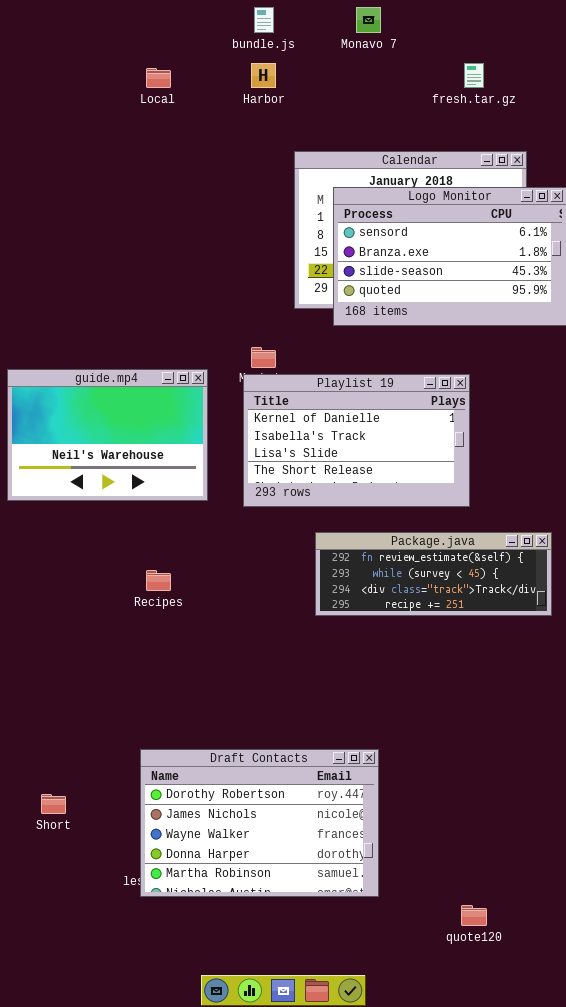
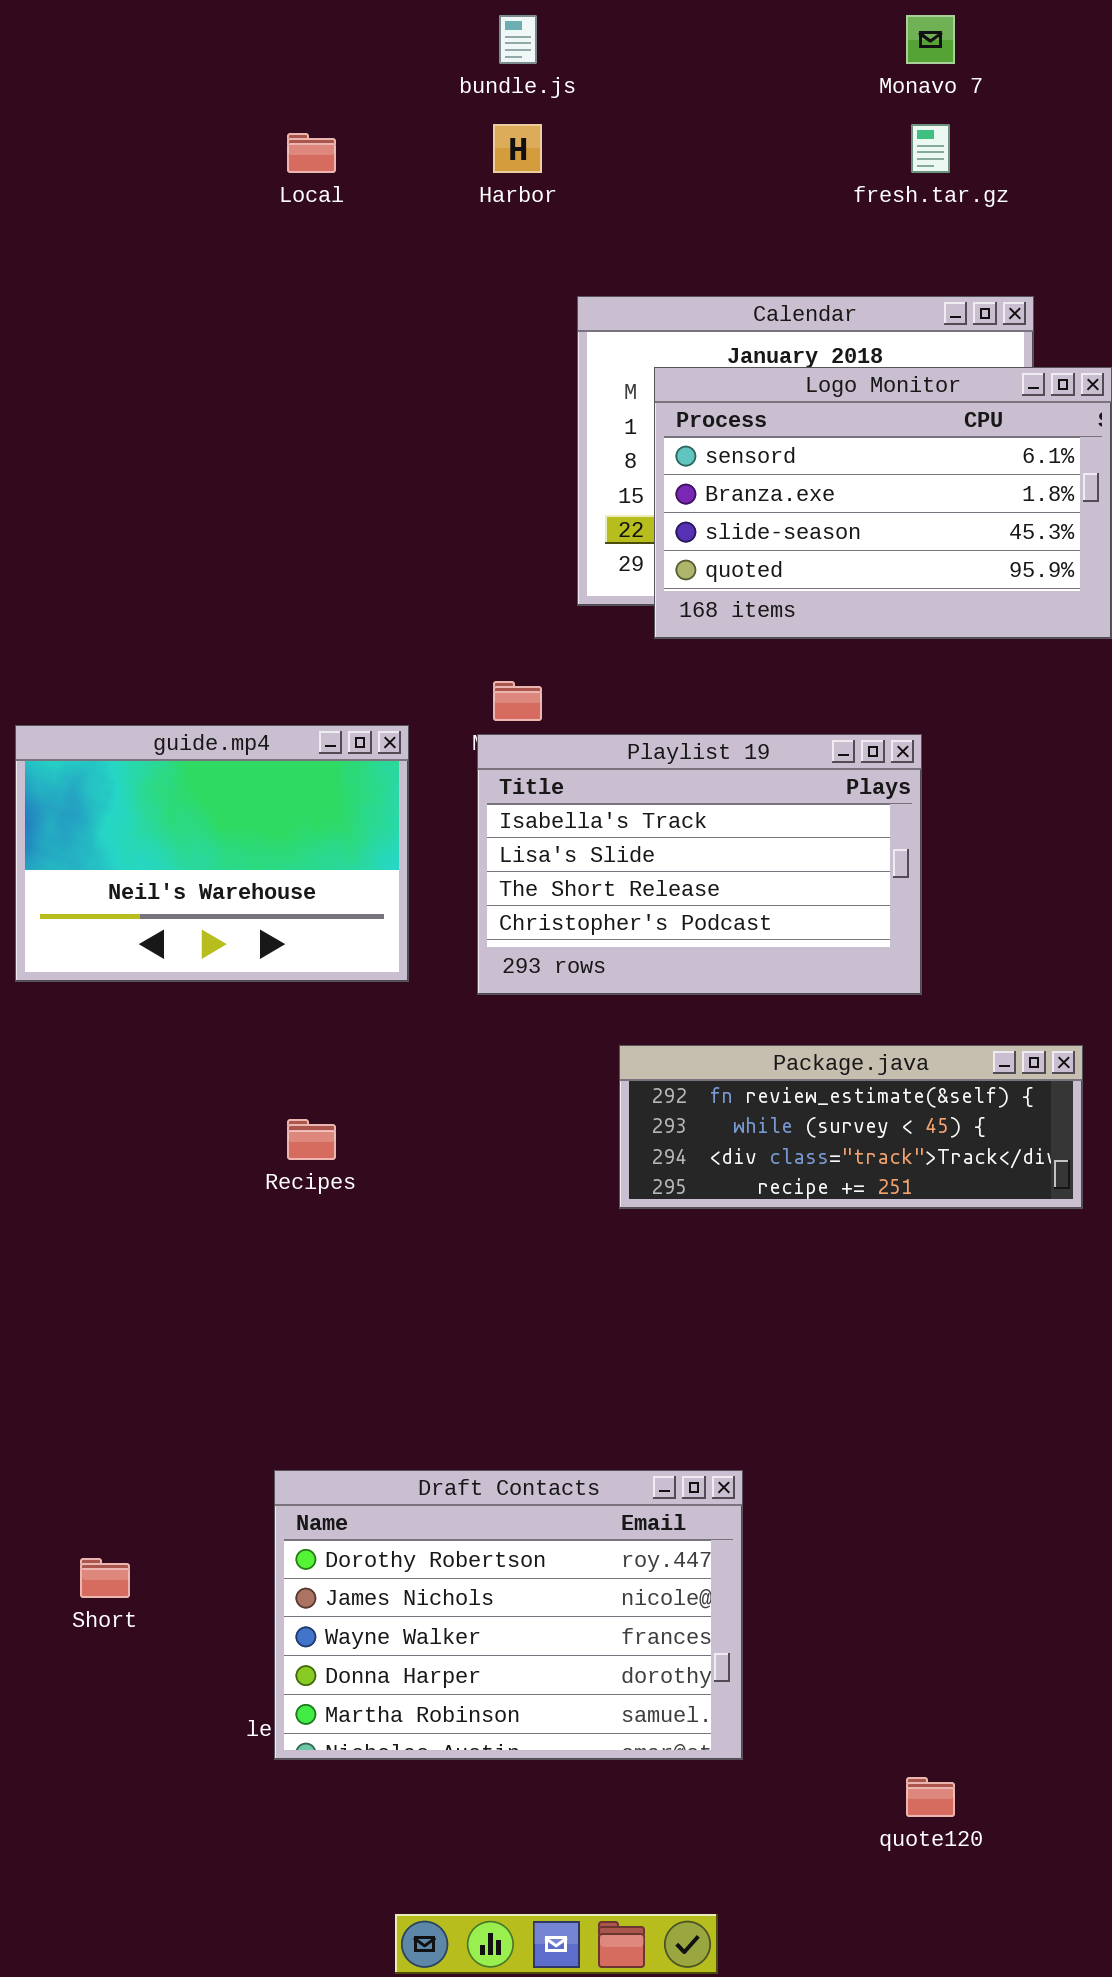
Monavo 7: [356,7,381,33] -> [906,15,955,64], moved
Playlist 19: [243,374,470,507] -> [477,734,922,995], scrolled down 1 row

